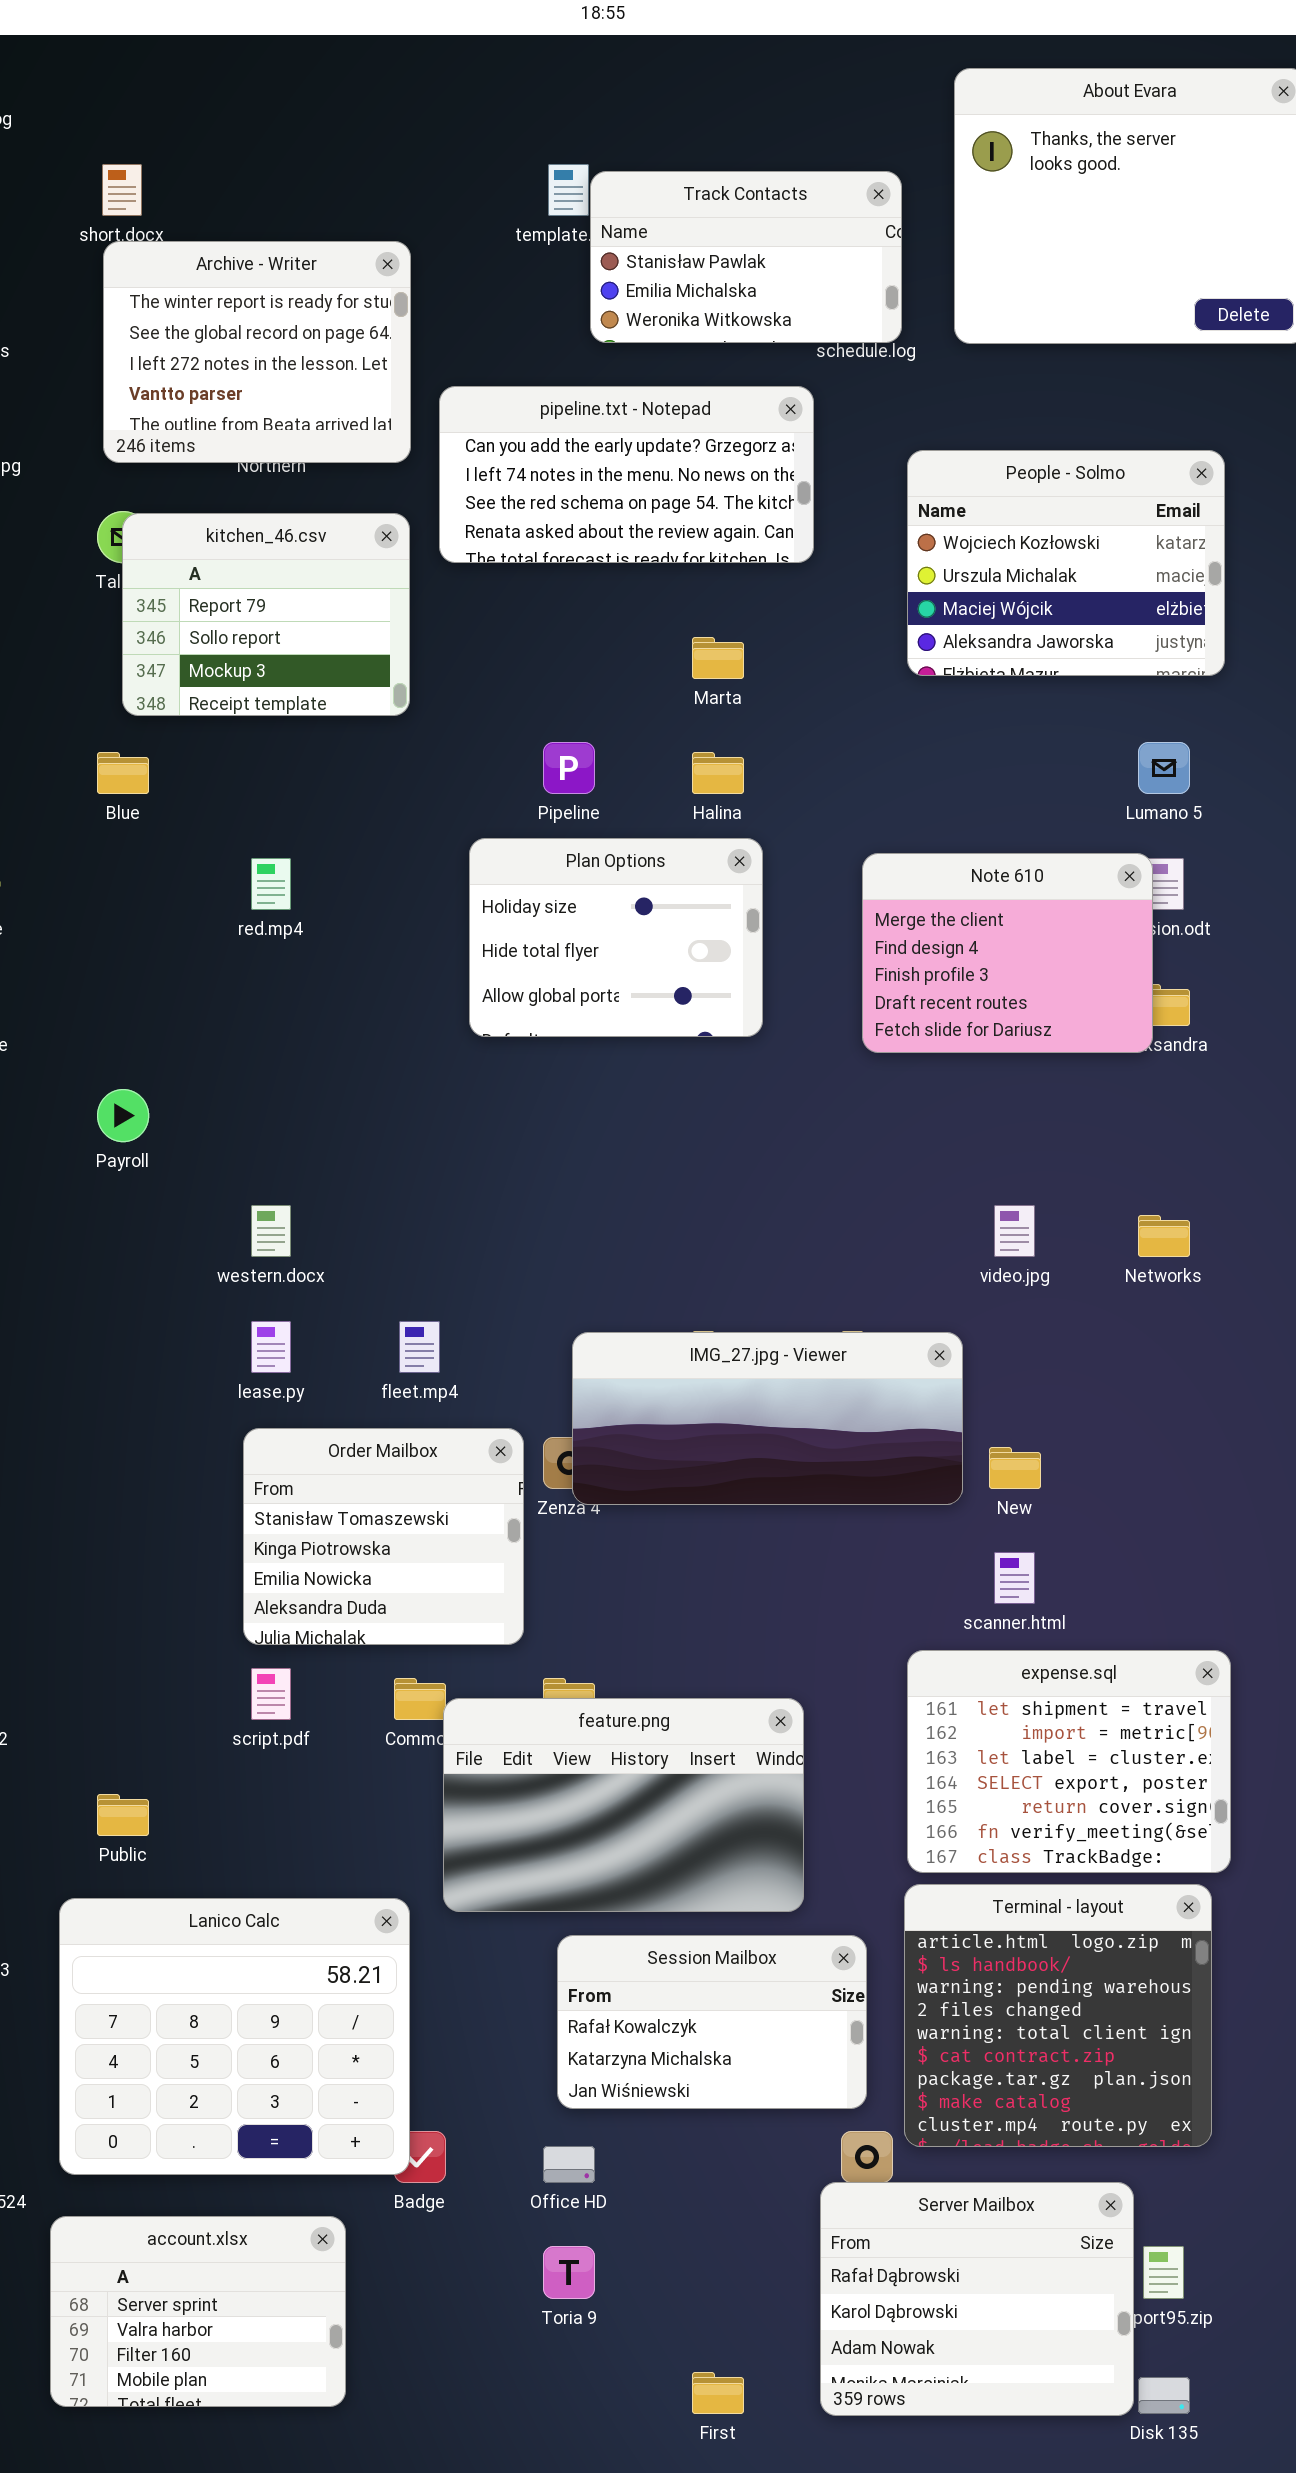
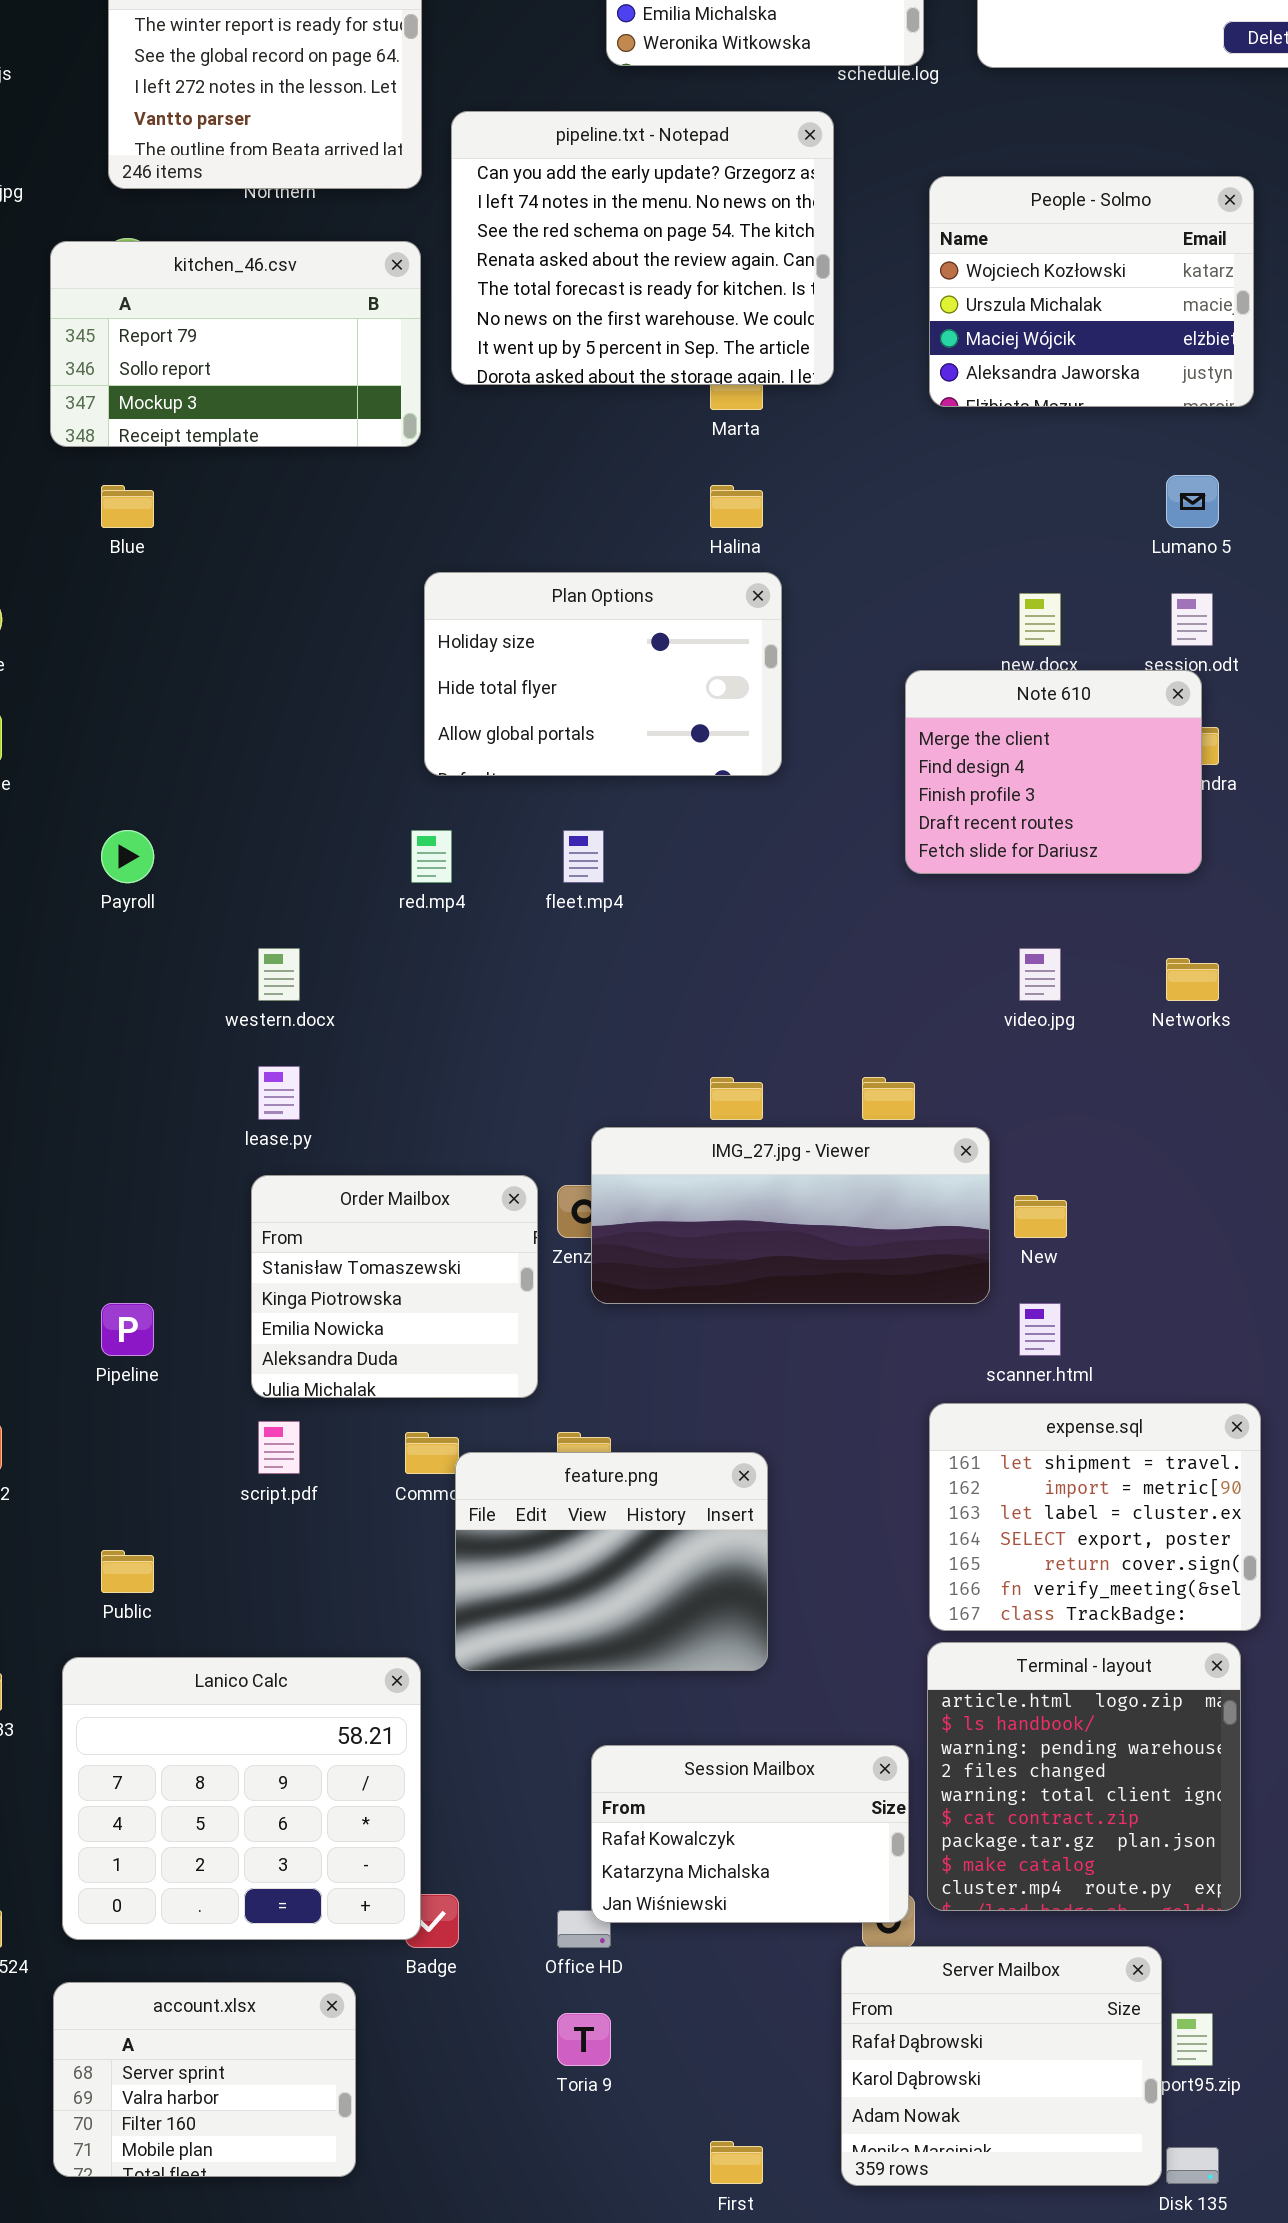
pipeline.txt - Notepad: [439,386,814,563] -> [451,111,834,385], resized
kitchen_46.csv: [122,513,410,716] -> [50,241,421,447], resized
Pipeline: [543,742,595,794] -> [101,1303,154,1356], moved
Plan Options: [469,838,763,1037] -> [424,572,782,776], resized
Note 610: [862,853,1153,1053] -> [905,670,1202,874], moved
red.mp4: [251,858,291,910] -> [411,830,452,883], moved
fleet.mp4: [399,1321,440,1373] -> [563,830,604,883], moved
IMG_27.jpg - Viewer: [572,1332,963,1505] -> [591,1127,990,1304], moved
feature.png: [443,1698,804,1912] -> [455,1452,768,1671], resized
Session Mailbox: [557,1935,867,2109] -> [591,1745,909,1923], moved

